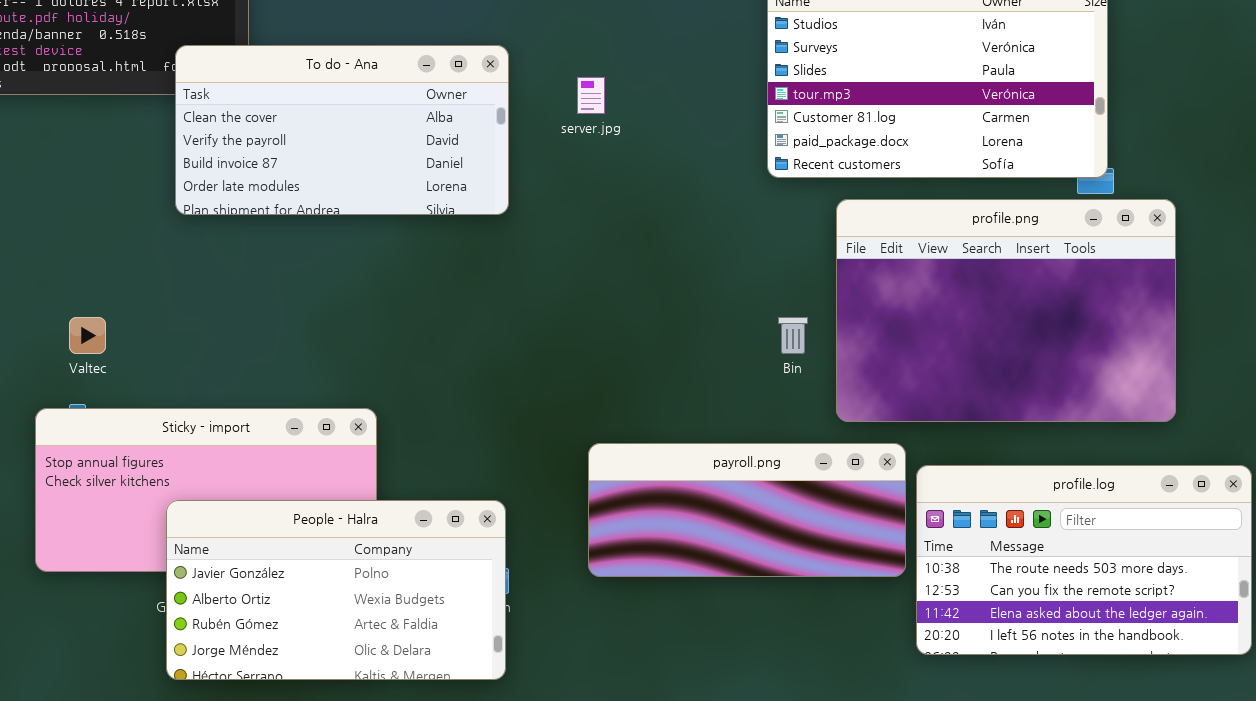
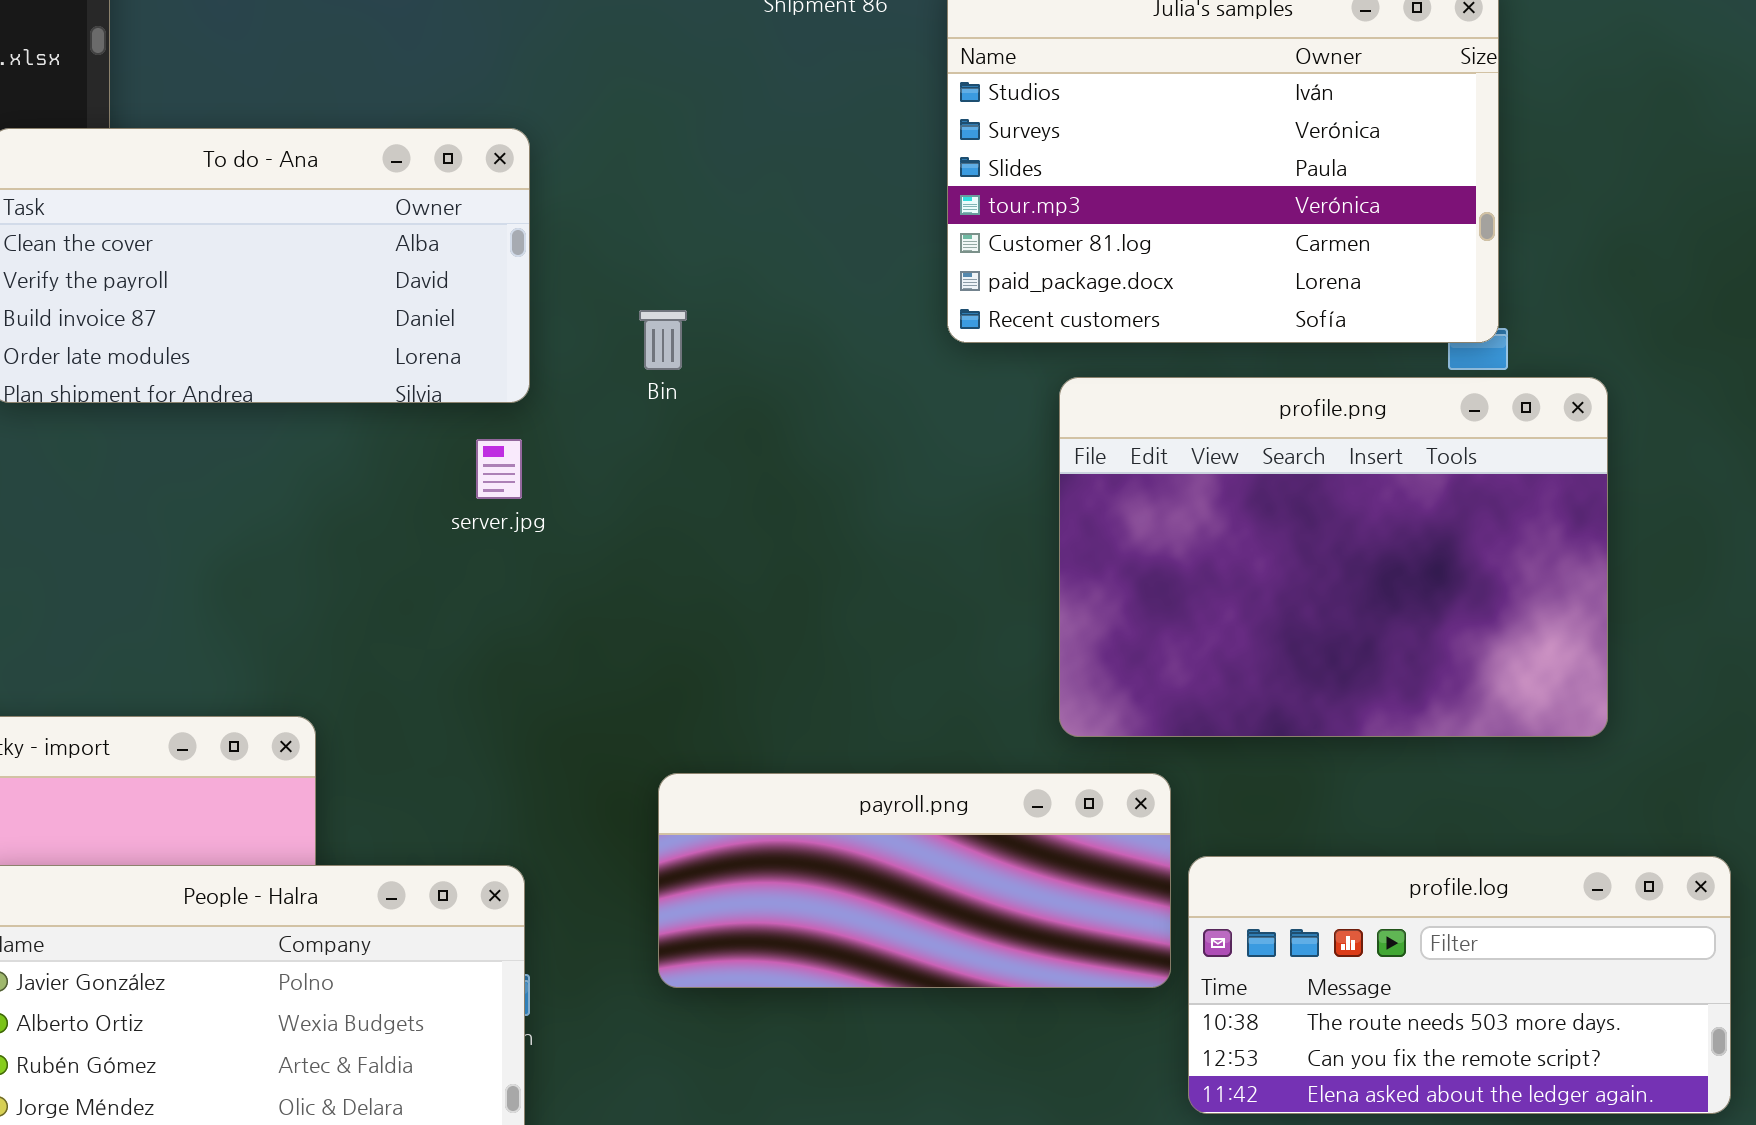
server.jpg: [577,77,605,114] -> [476,439,522,499], moved
Bin: [778,317,808,354] -> [639,310,687,370], moved
profile.log: [916,465,1252,655] -> [1188,856,1731,1114], resized

